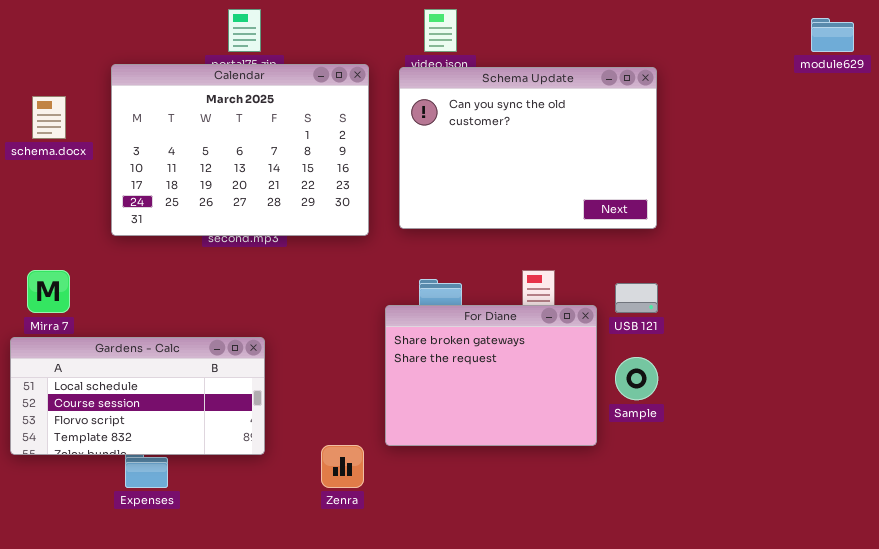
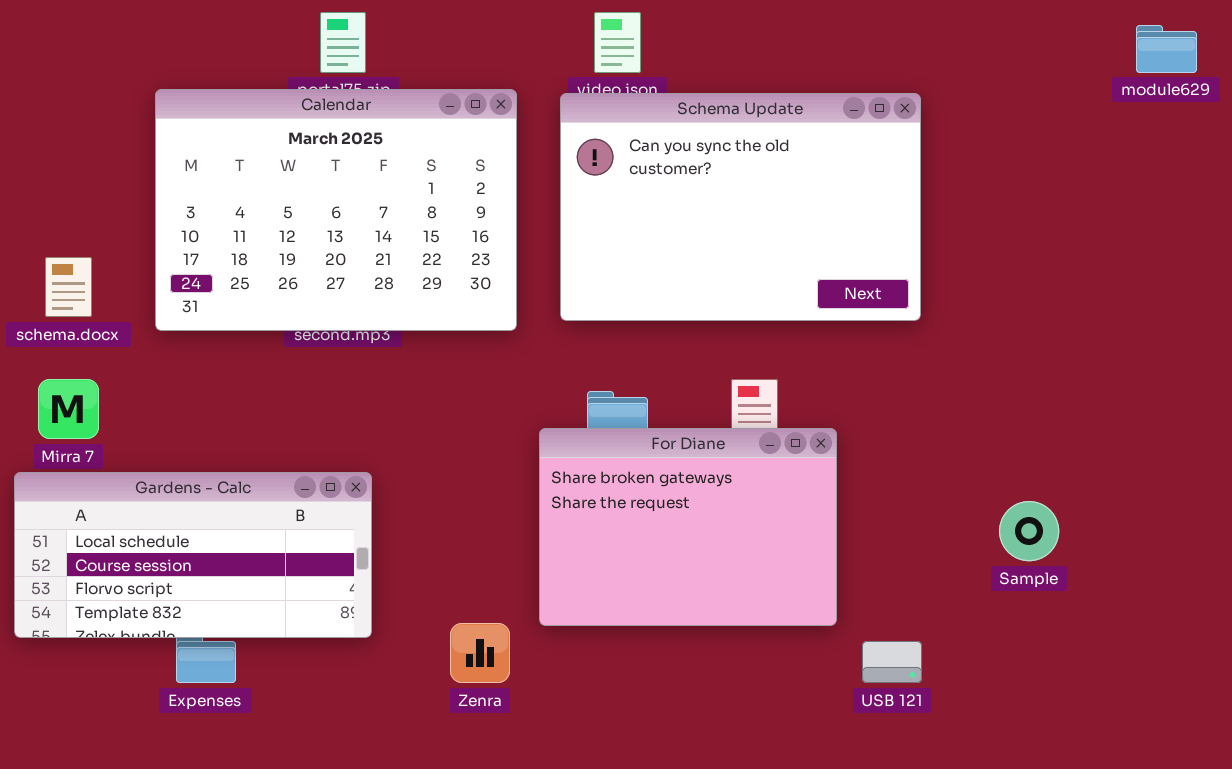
schema.docx: [32,96,66,139] -> [45,257,92,317], moved
USB 121: [615,283,658,313] -> [862,641,922,683], moved
Sample: [615,357,658,400] -> [999,501,1059,561], moved

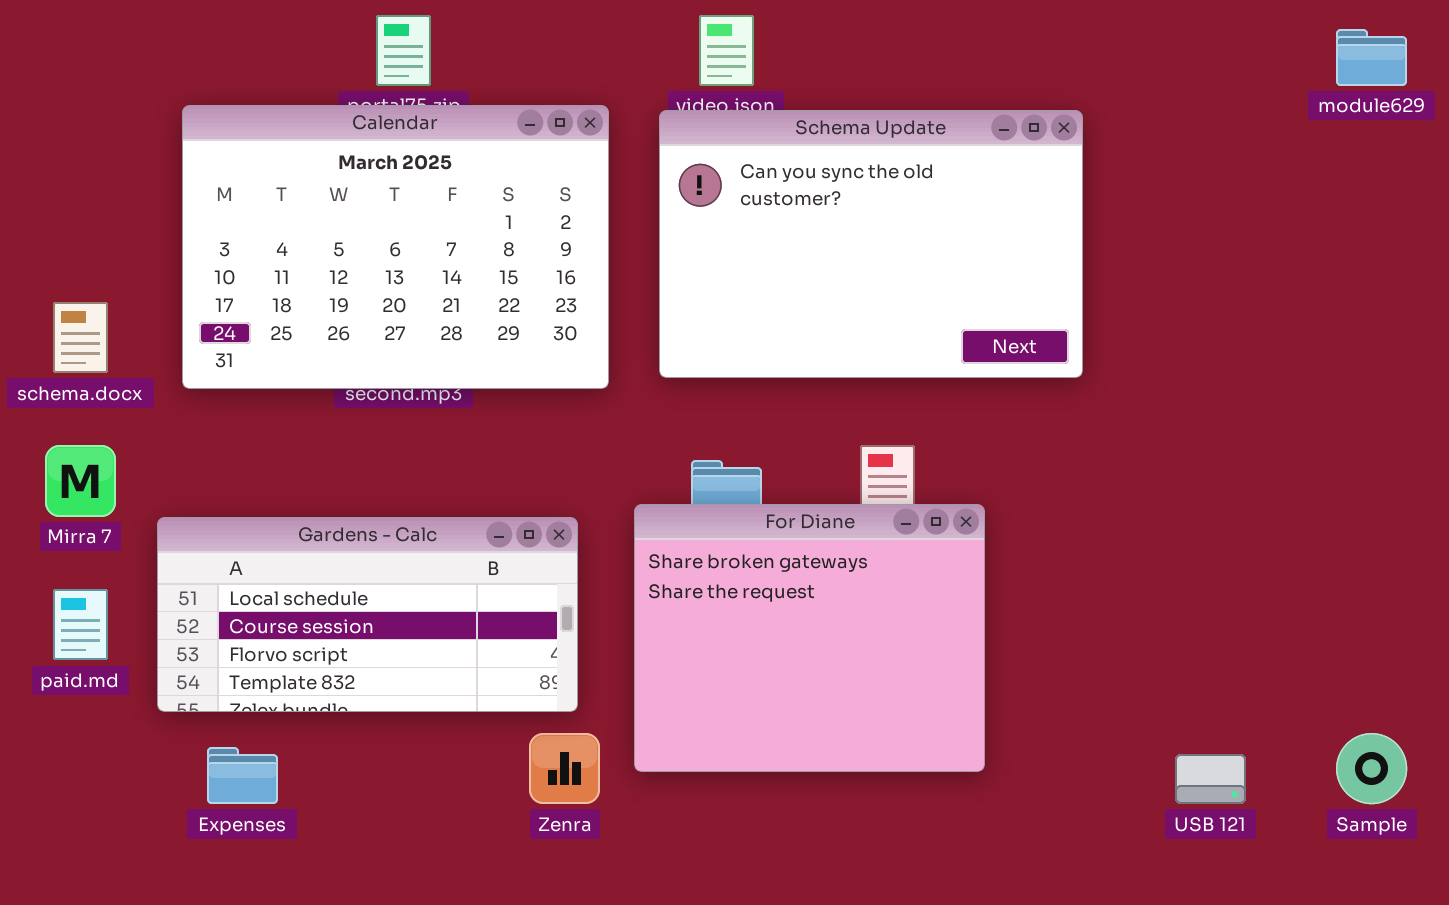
For Diane: [539,428,837,626] -> [634,504,985,772], resized
Gardens - Calc: [14,472,372,638] -> [157,517,578,712], moved
Sample: [999,501,1059,561] -> [1336,733,1407,804], moved
USB 121: [862,641,922,683] -> [1175,754,1246,804], moved

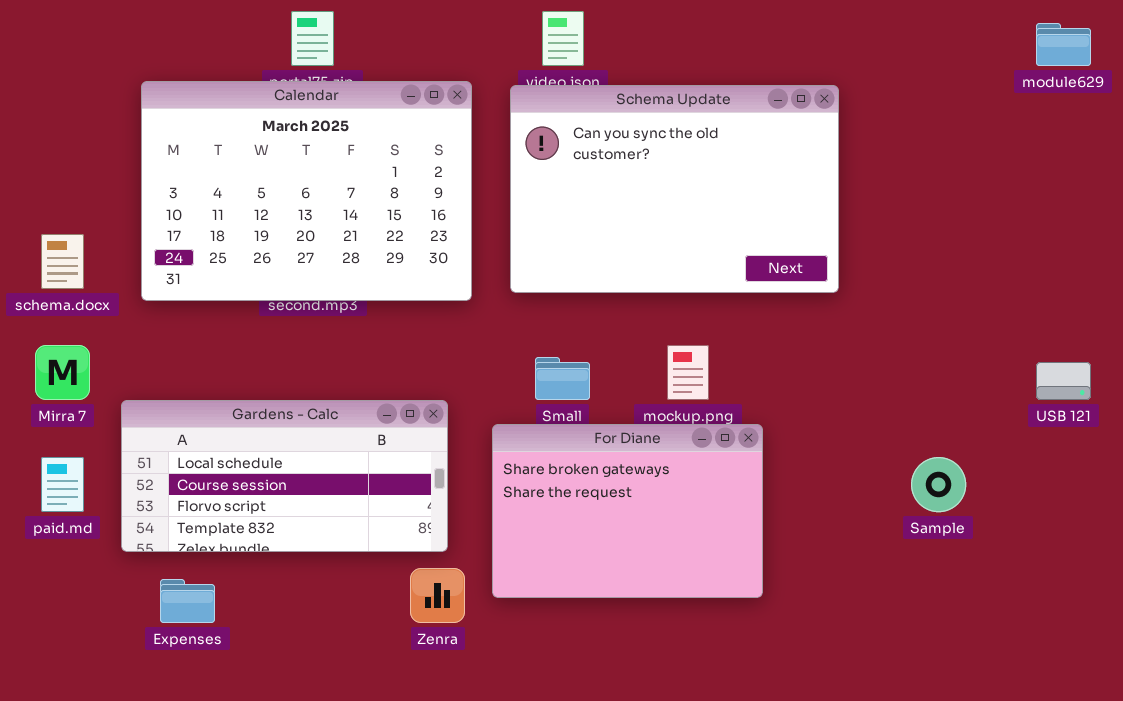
For Diane: [634,504,985,772] -> [492,424,763,598], resized
Sample: [1336,733,1407,804] -> [911,457,966,512], moved
USB 121: [1175,754,1246,804] -> [1036,362,1091,400], moved

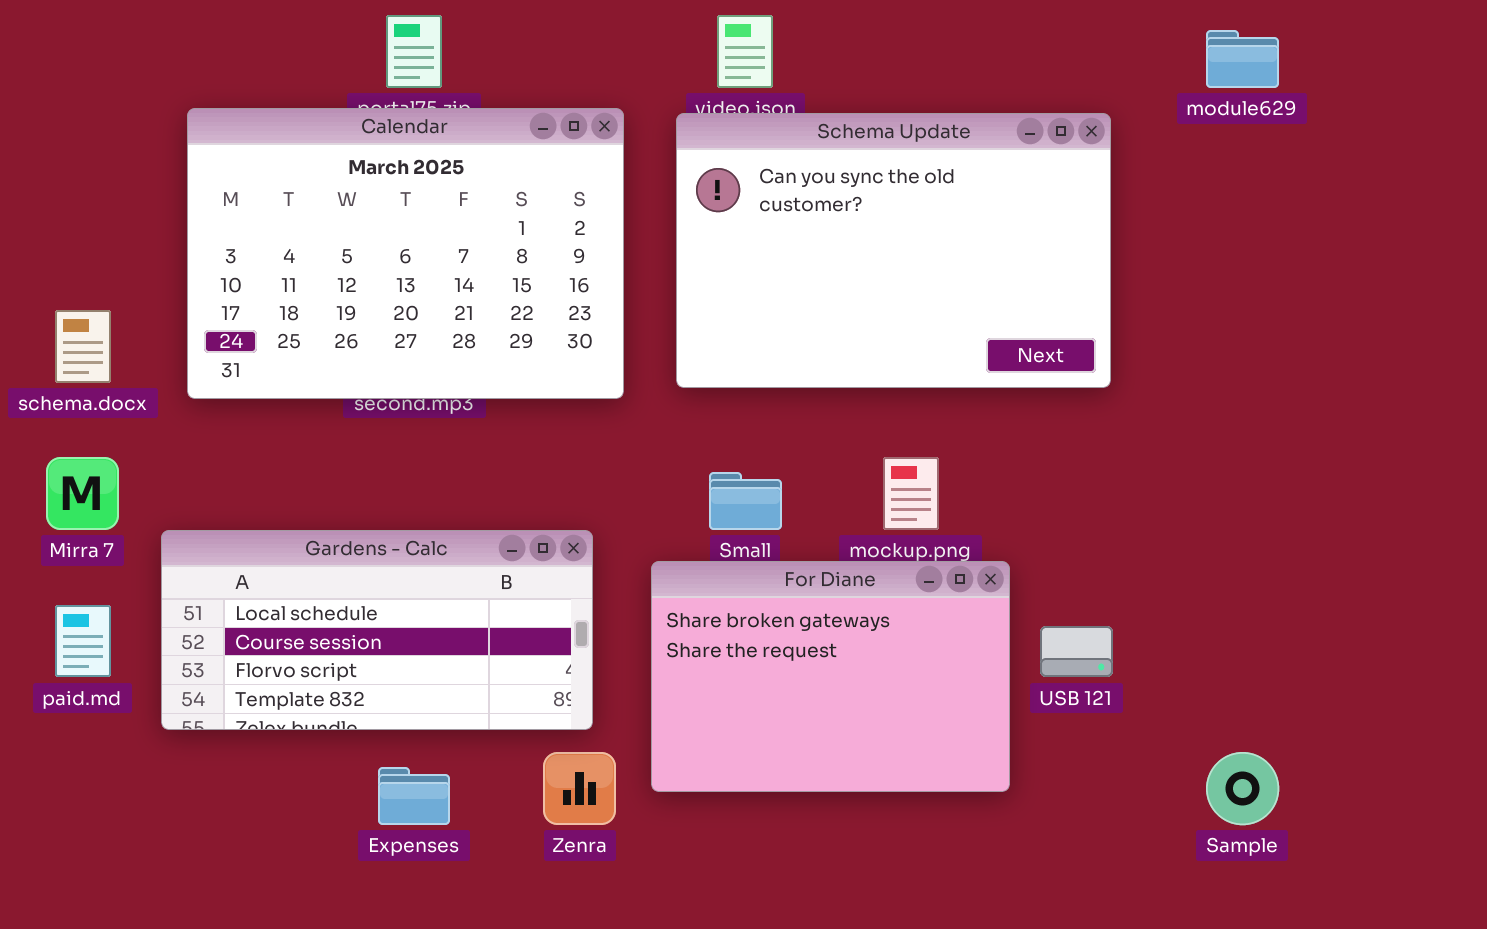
module629: [1036,23,1091,66] -> [1206,30,1279,88], moved
USB 121: [1036,362,1091,400] -> [1040,626,1113,677], moved
Sample: [911,457,966,512] -> [1206,752,1279,825], moved
Expenses: [160,579,215,623] -> [378,767,450,825], moved

